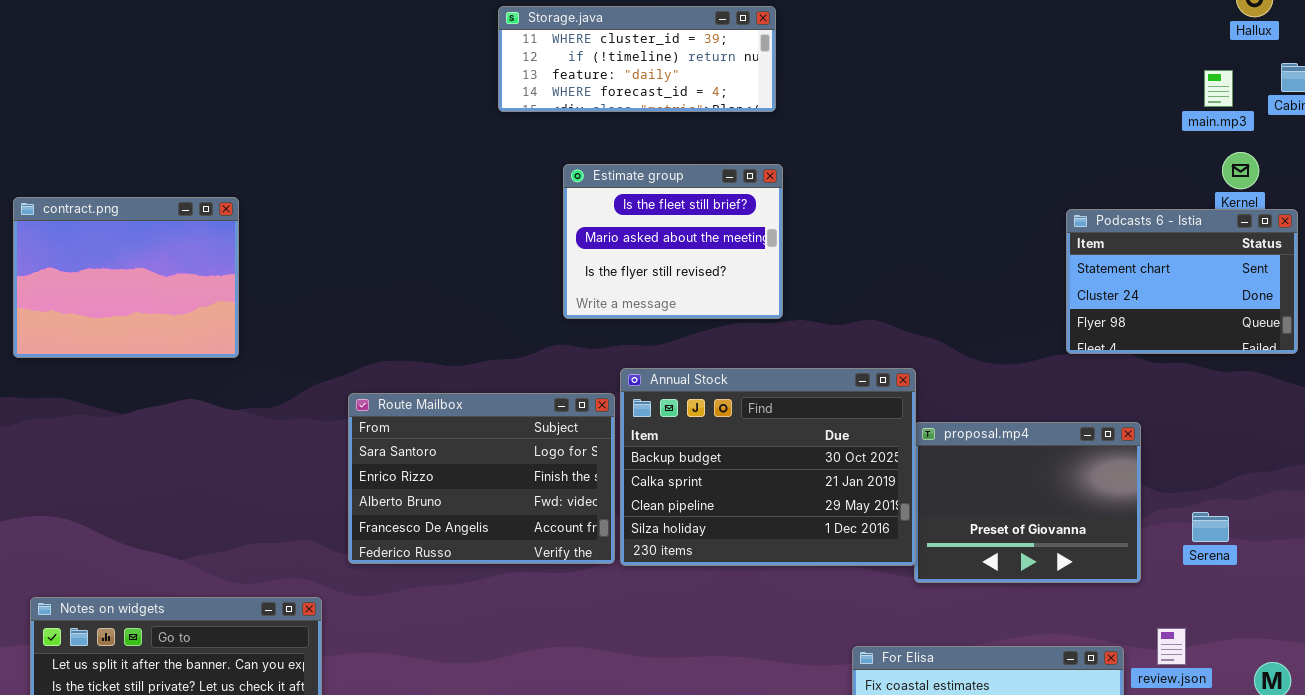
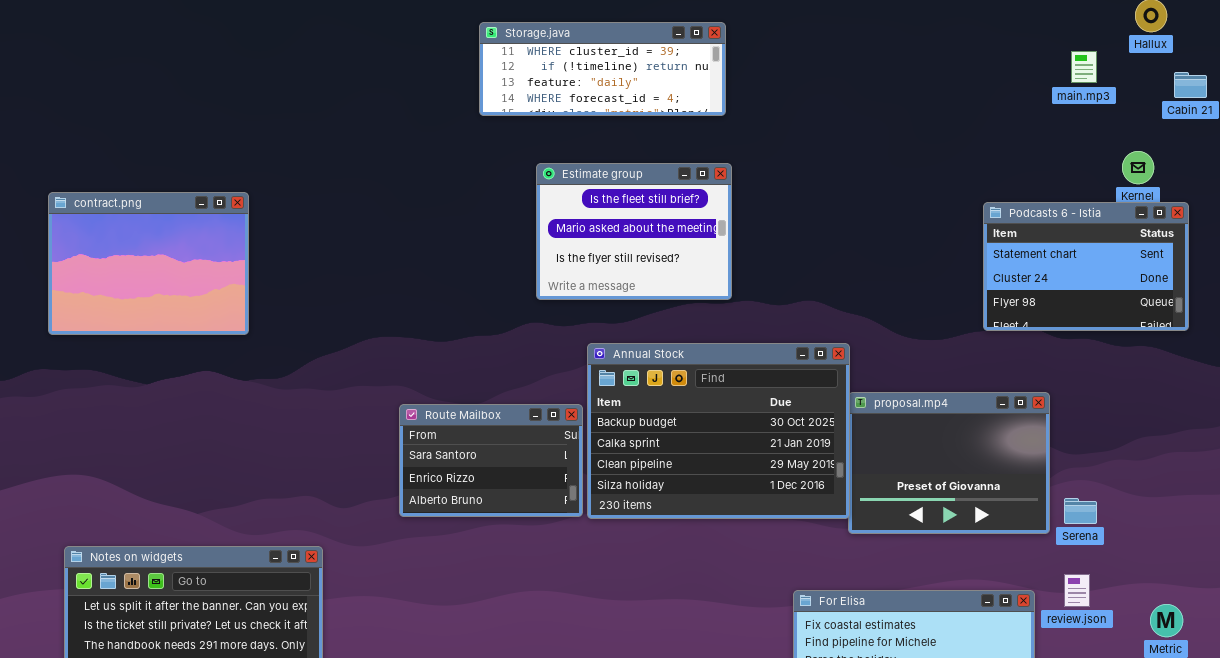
main.mp3: [1204,70,1233,107] -> [1071,51,1097,83], moved
Route Mailbox: [348,393,615,564] -> [399,404,583,517], resized
Serena: [1192,512,1229,542] -> [1064,498,1097,524], moved

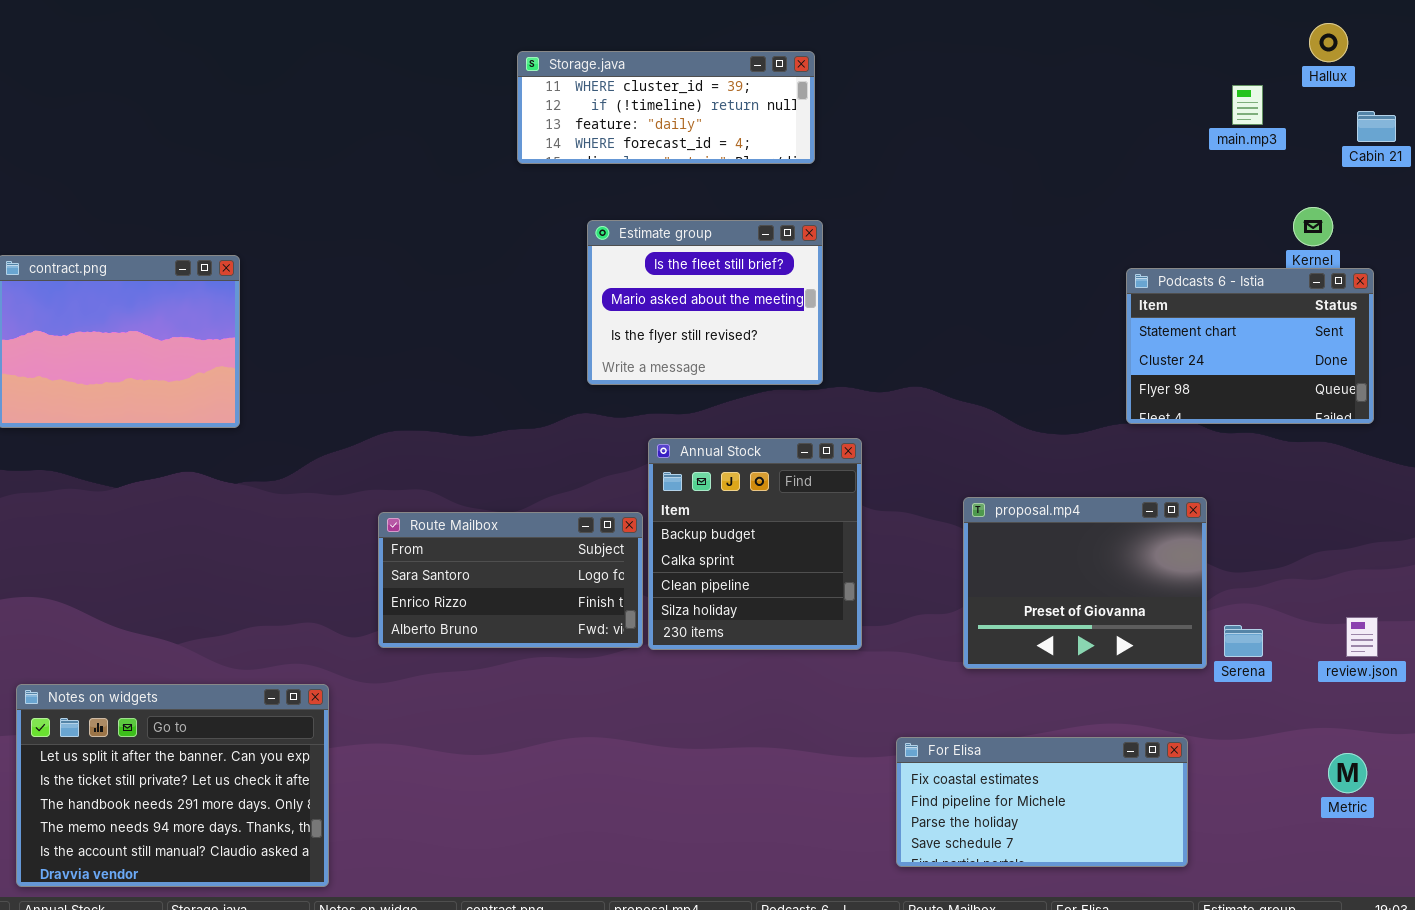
Annual Stock: [587,343,850,519] -> [648,438,862,650], resized
Route Mailbox: [399,404,583,517] -> [378,512,643,648], resized
review.json: [1064,574,1090,607] -> [1346,617,1378,657], moved

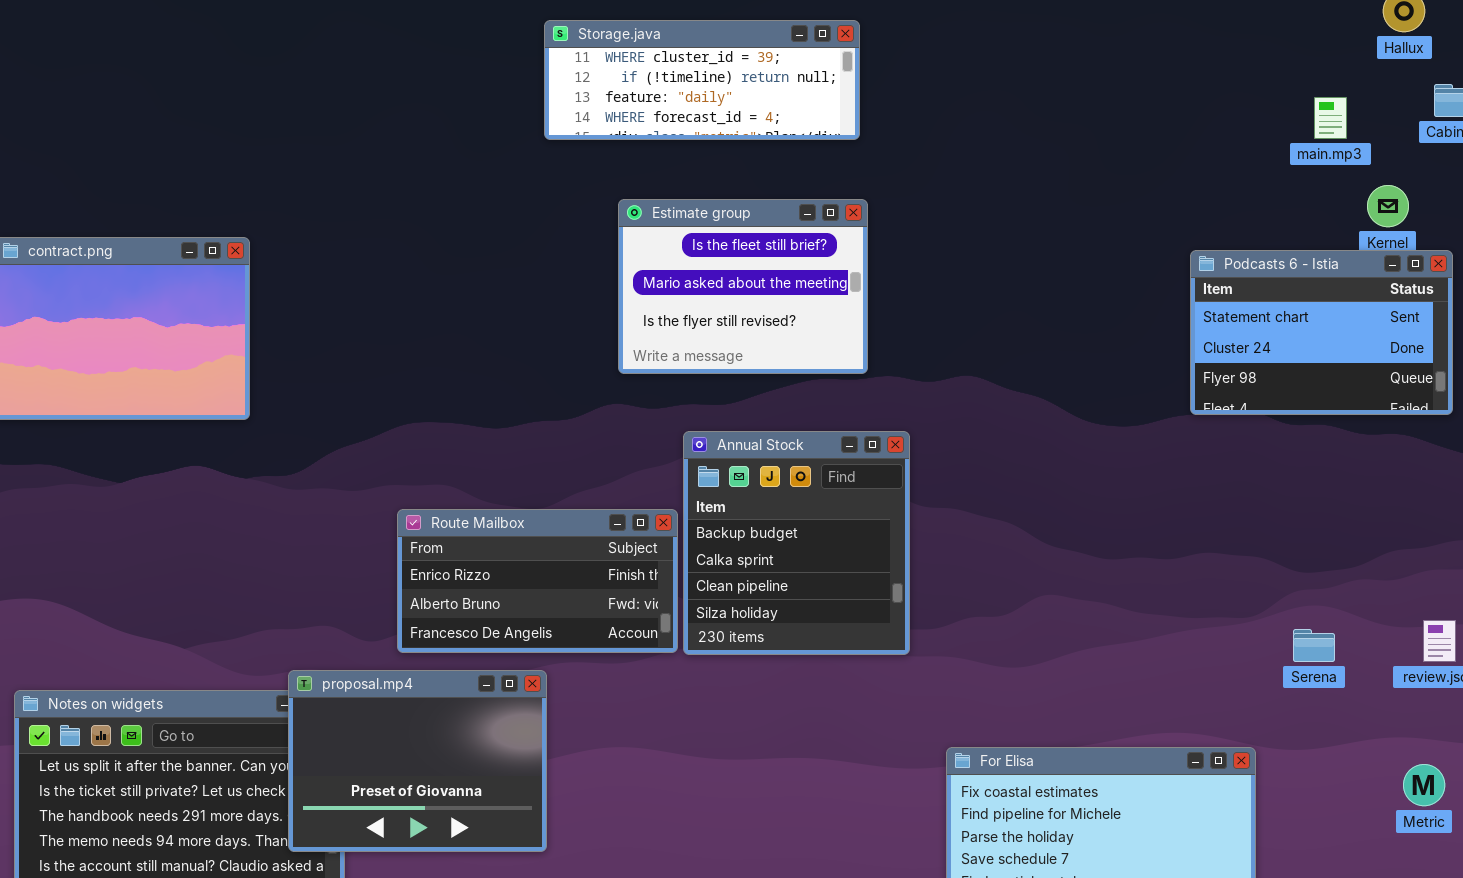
main.mp3: [1232,85,1263,125] -> [1314,97,1347,139], moved
proposal.mp4: [963,497,1207,669] -> [288,670,547,852], moved
Route Mailbox: [378,512,643,648] -> [397,509,678,653], scrolled down 1 row

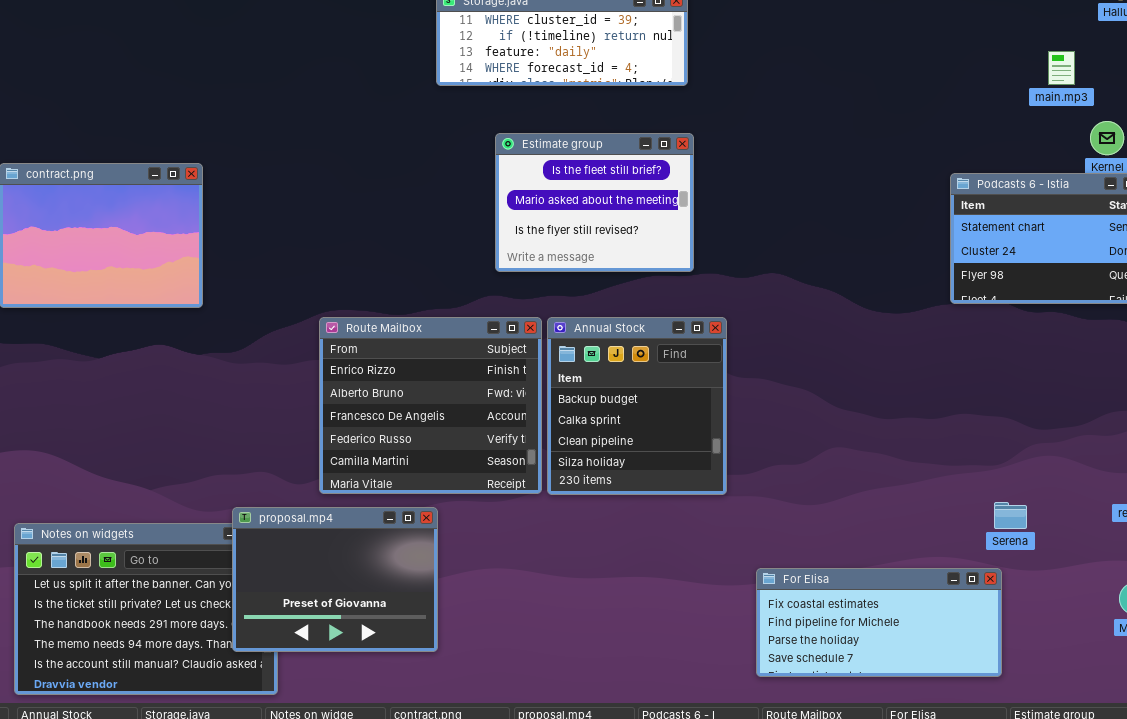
Route Mailbox: [397,509,678,653] -> [319,317,542,494], resized
Serena: [1293,629,1335,662] -> [994,502,1027,529], moved

